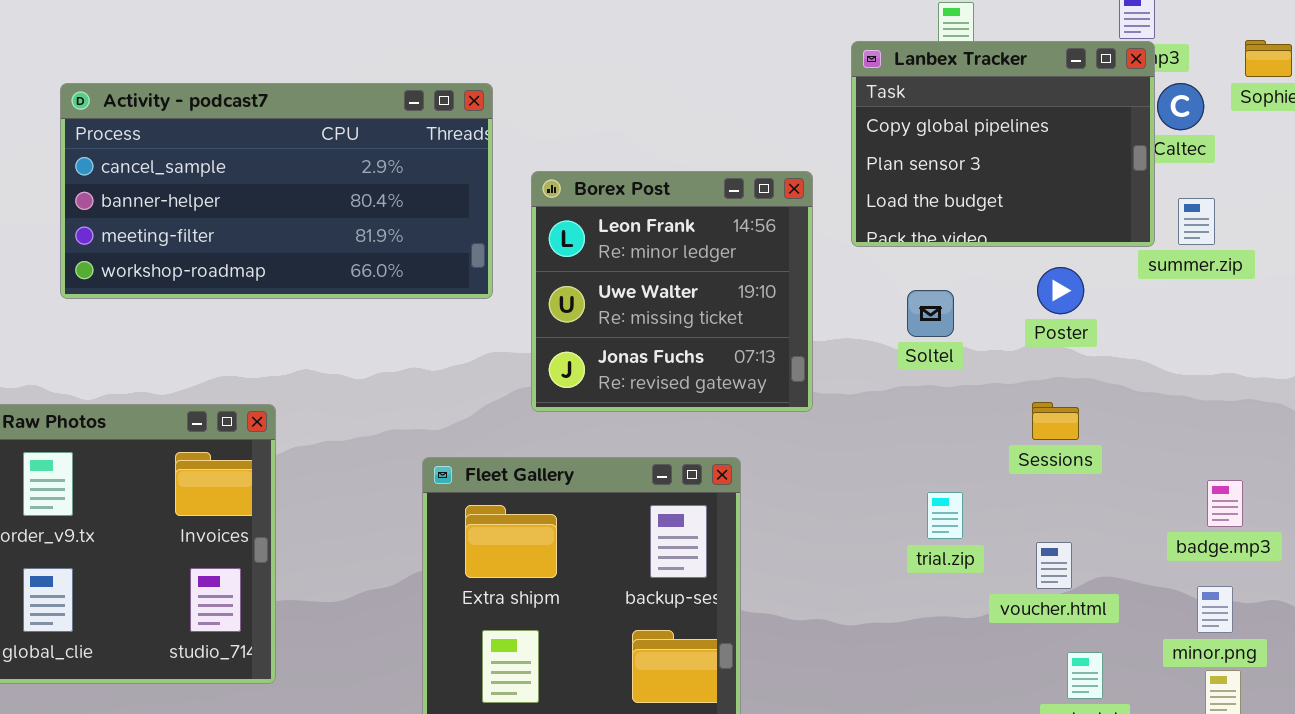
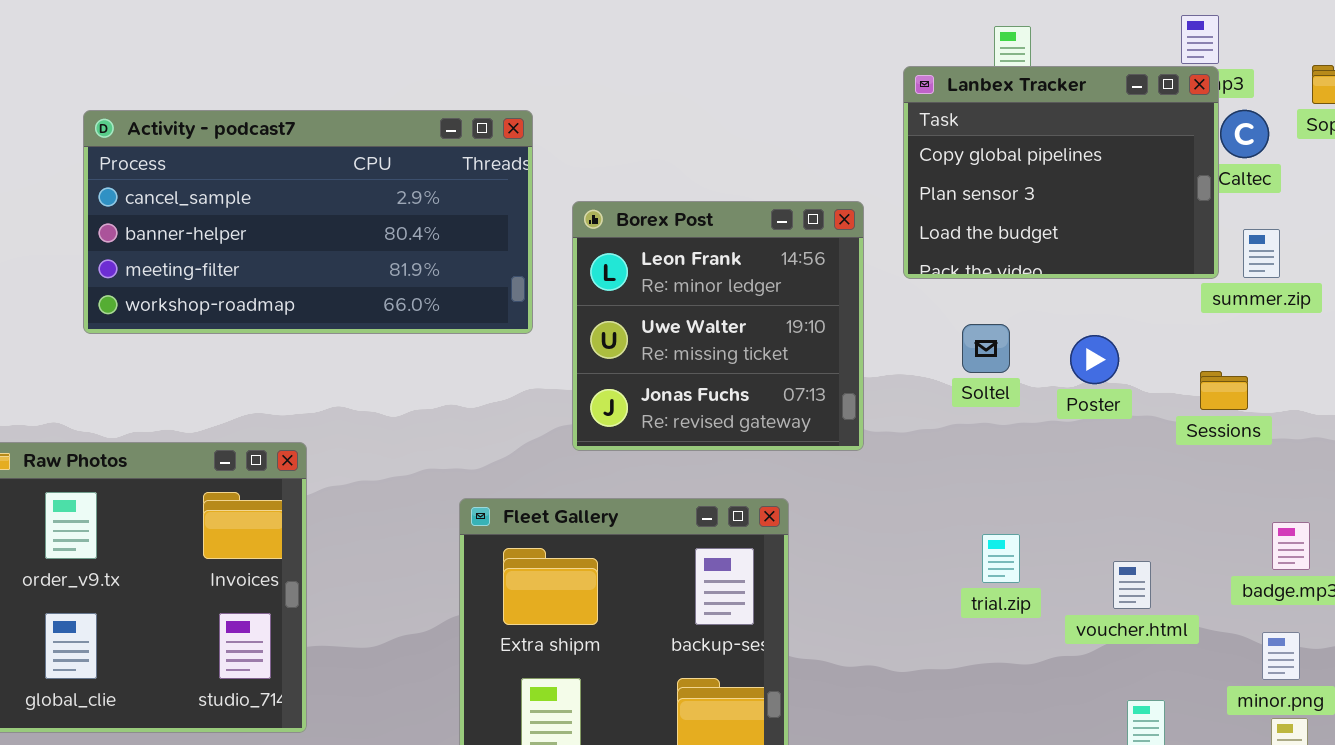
Poster: [1037,267,1084,314] -> [1070,335,1119,384], moved
Sessions: [1032,402,1079,440] -> [1200,371,1248,410], moved
voucher.html: [1036,542,1072,589] -> [1113,561,1151,609], moved

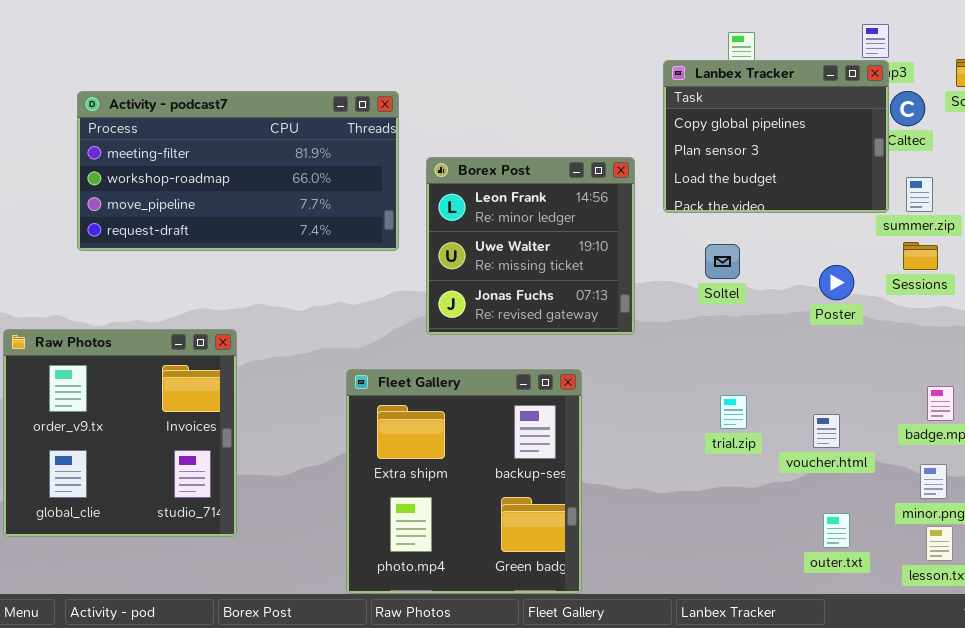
Activity - podcast7: [83,110,533,334] -> [77,91,399,251], scrolled down 2 rows
Poster: [1070,335,1119,384] -> [819,265,854,300], moved
Sessions: [1200,371,1248,410] -> [903,242,938,270], moved

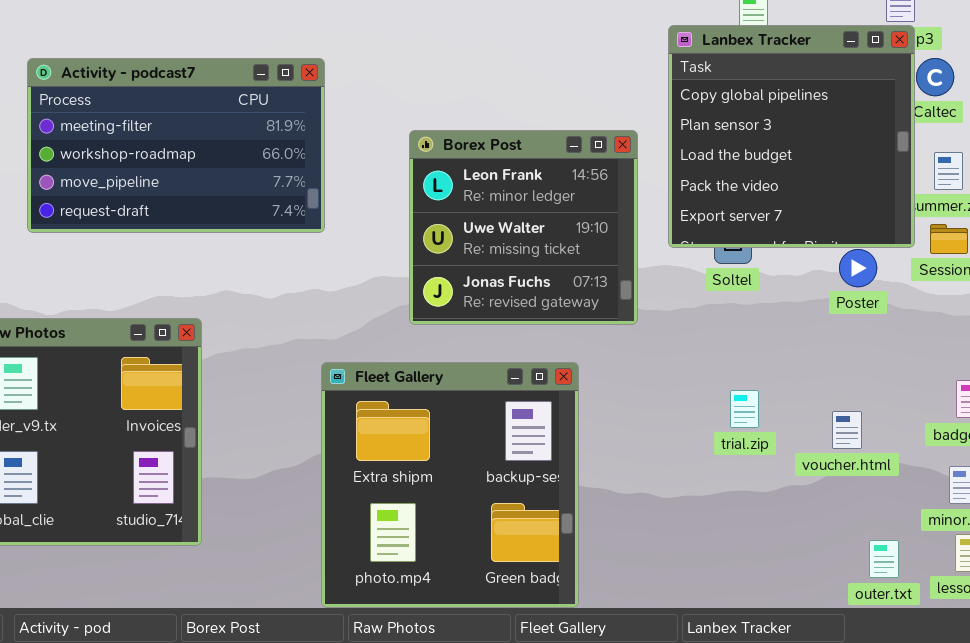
Lanbex Tracker: [663,60,889,213] -> [668,25,915,248], resized
Activity - podcast7: [77,91,399,251] -> [27,58,325,233], resized
outer.txt: [823,513,850,548] -> [869,540,899,578], moved

